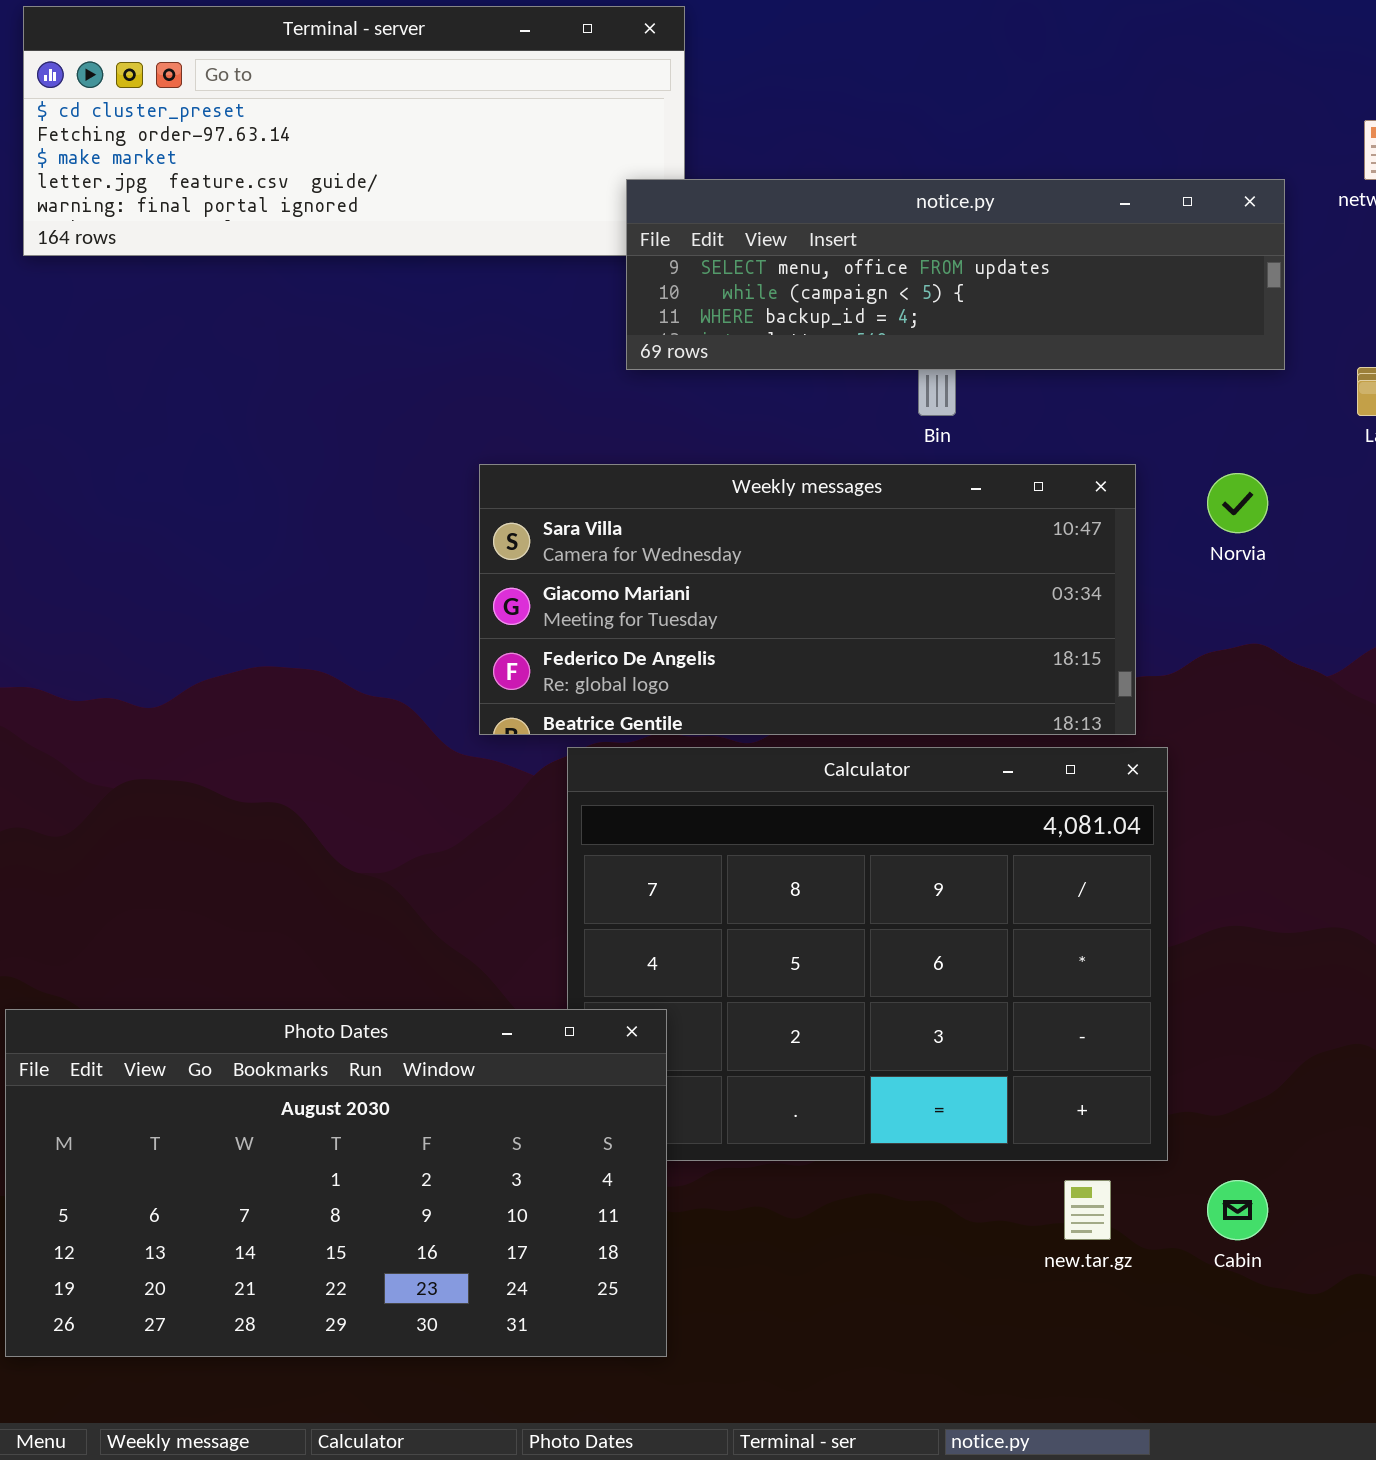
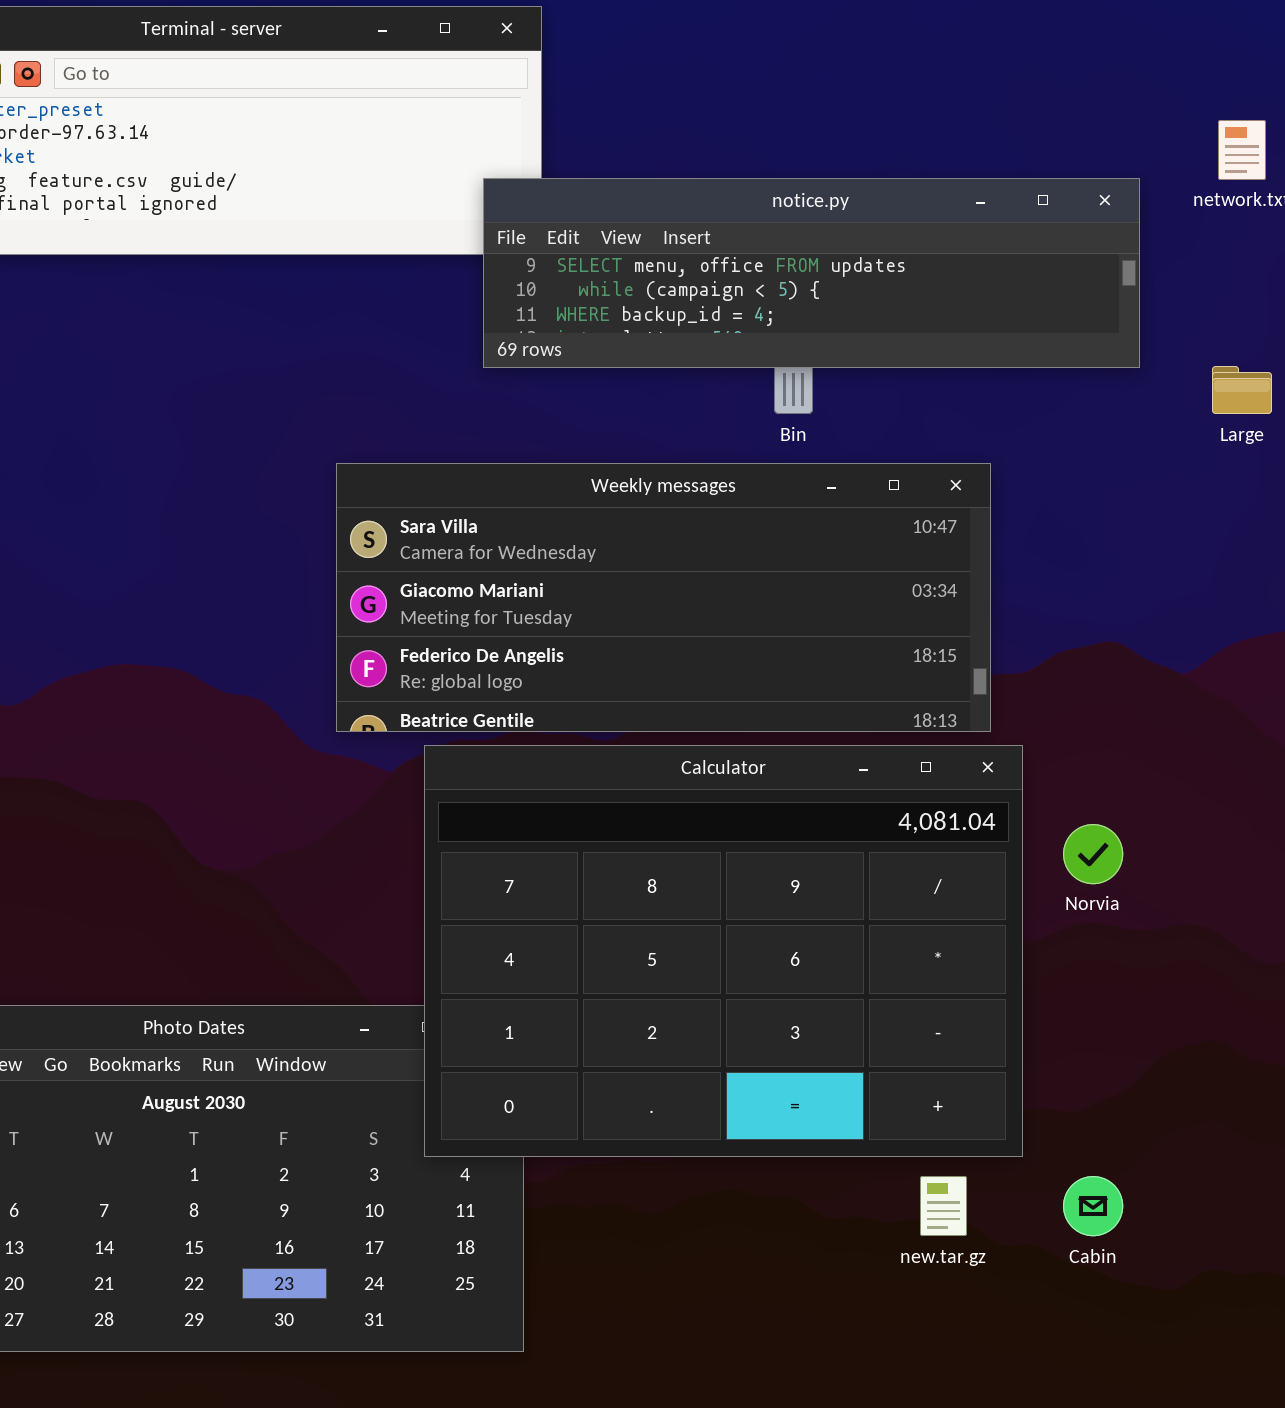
Norvia: [1207,473,1268,533] -> [1063,824,1123,884], moved
Calculator: [567,747,1168,1161] -> [424,745,1023,1157], raised

